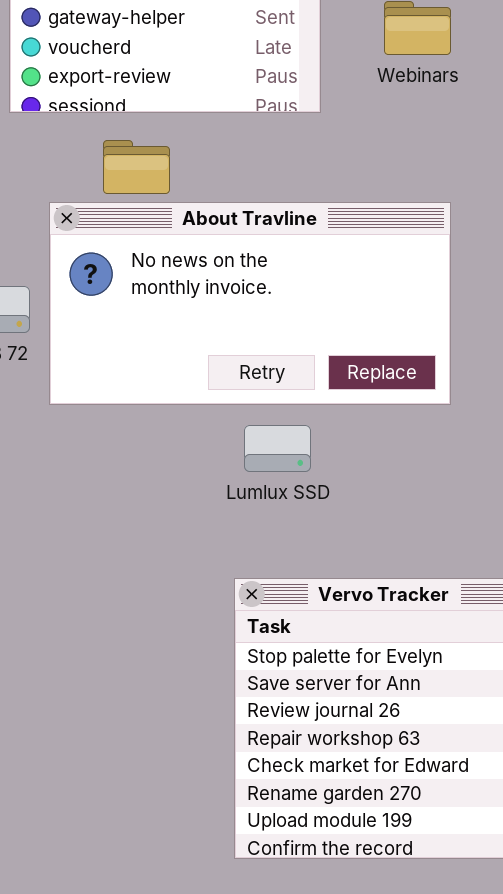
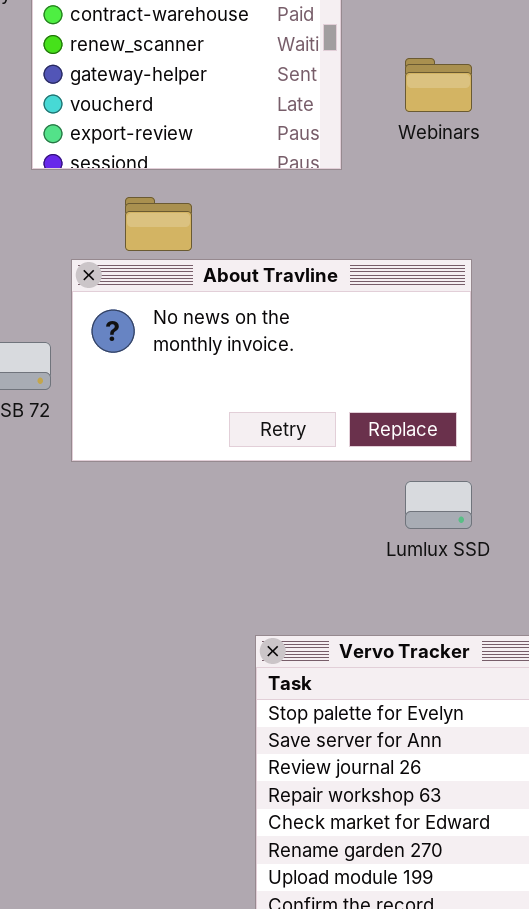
Lumlux SSD: [244,425,311,472] -> [405,481,472,529], moved

